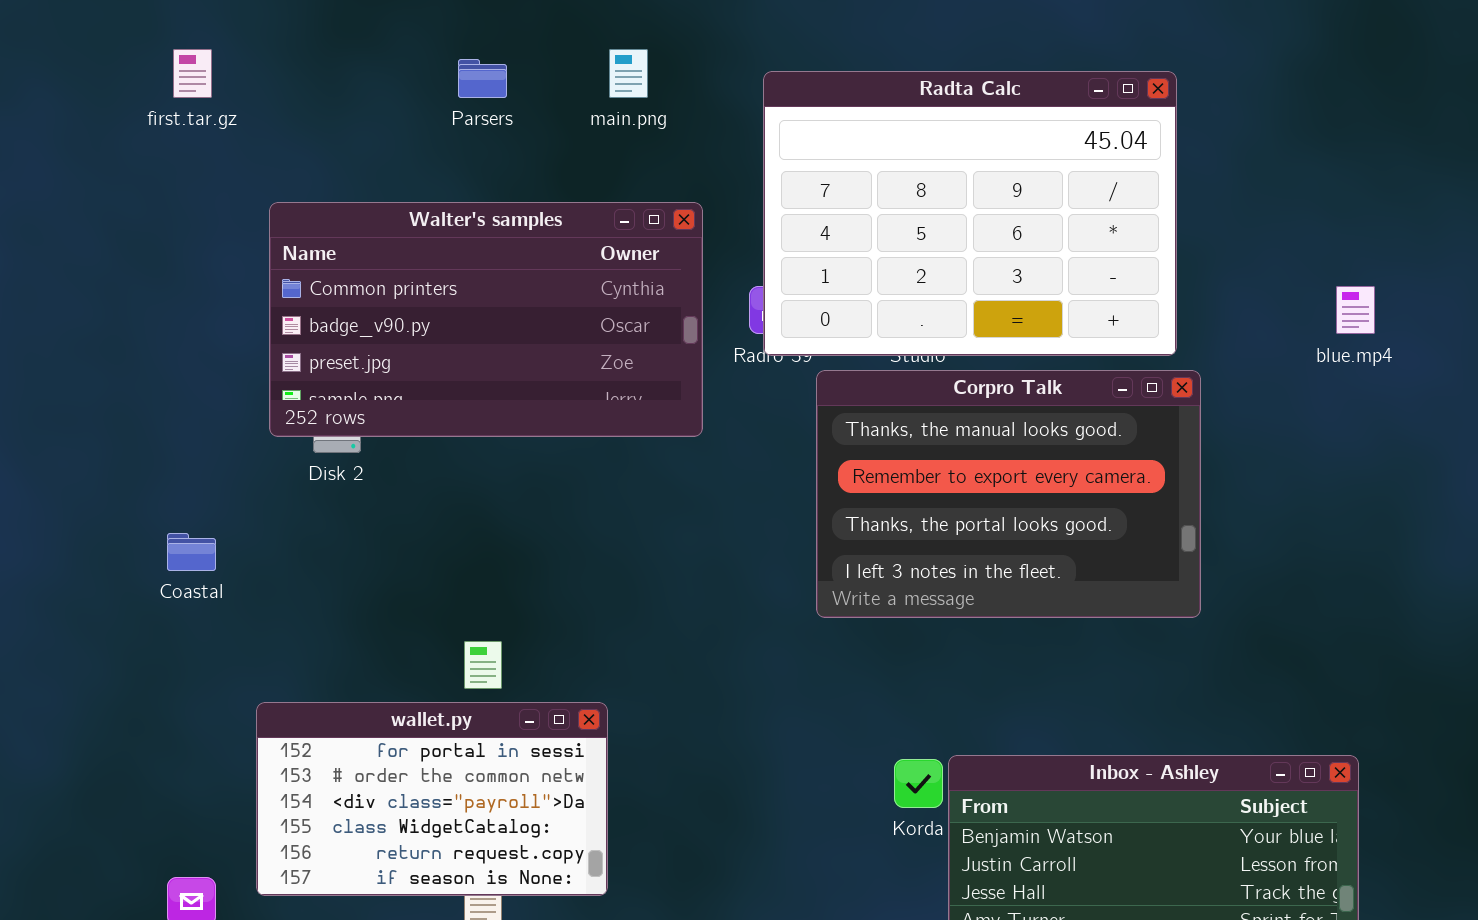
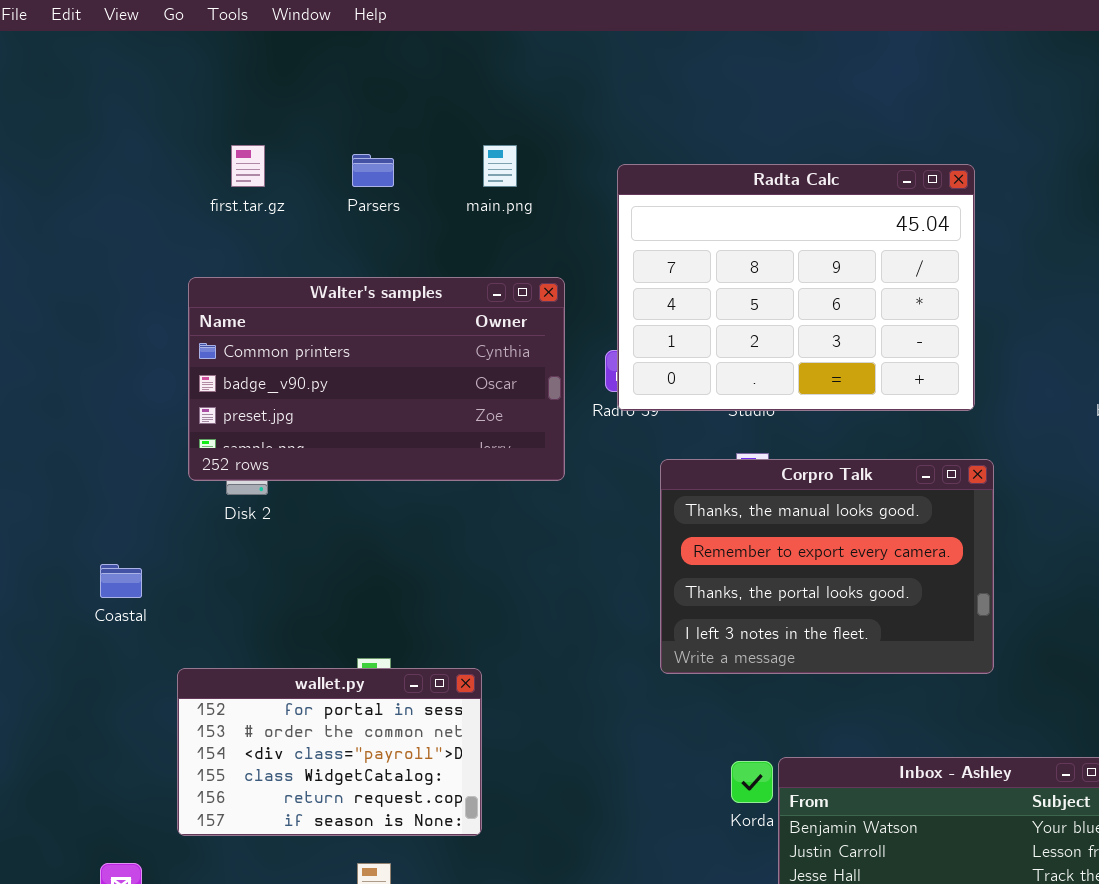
first.tar.gz: [173,49,212,98] -> [231,145,265,187], moved
Corpro Talk: [816,370,1201,618] -> [660,459,994,674], moved
wallet.py: [256,702,608,896] -> [177,668,482,836], moved

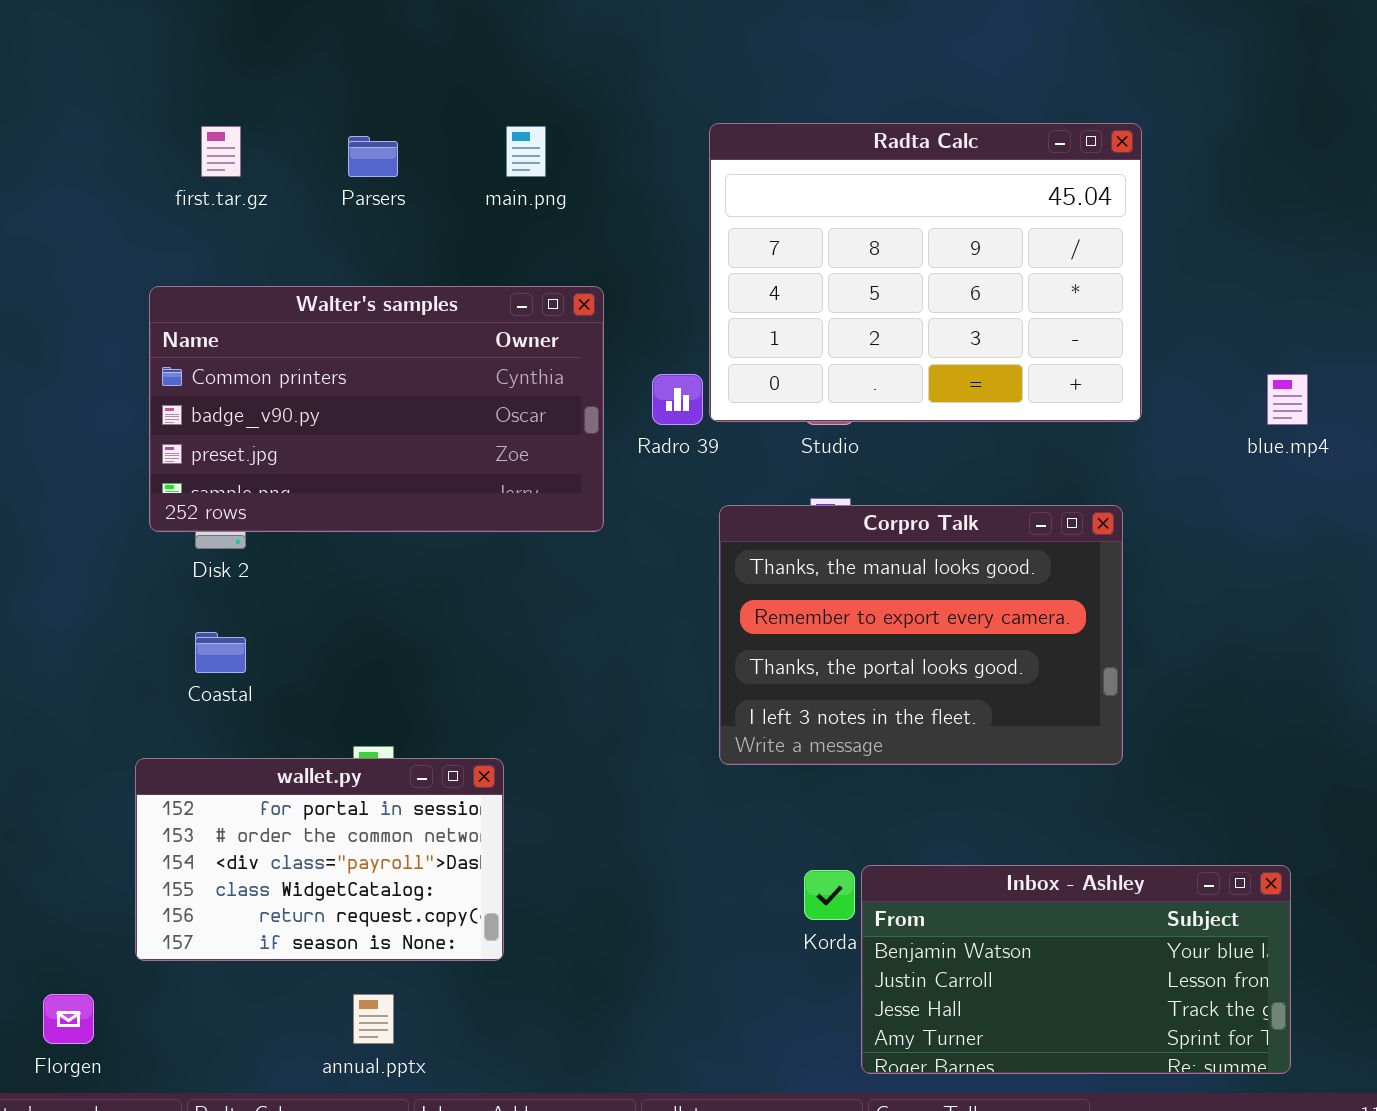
Radta Calc: [617,164,975,411] -> [709,123,1142,422], moved
Coastal: [100,564,142,598] -> [195,632,246,673], moved

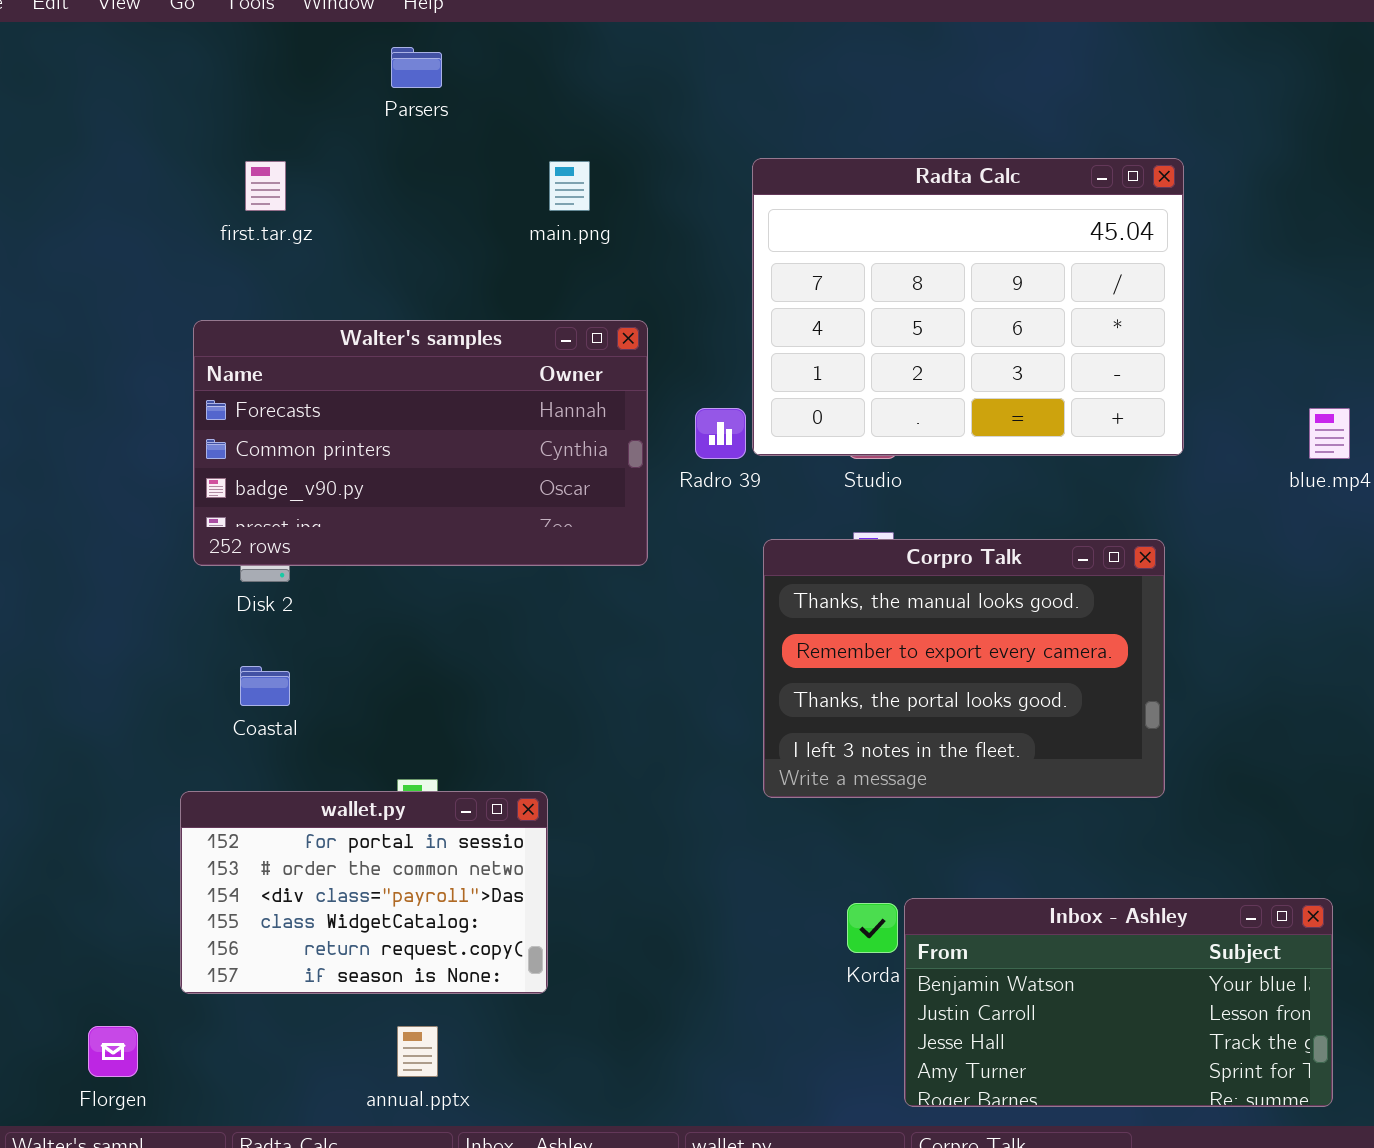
Parsers: [348,136,398,177] -> [391,47,442,88], moved
Walter's samples: [149,286,604,532] -> [193,320,648,566], scrolled up 1 row

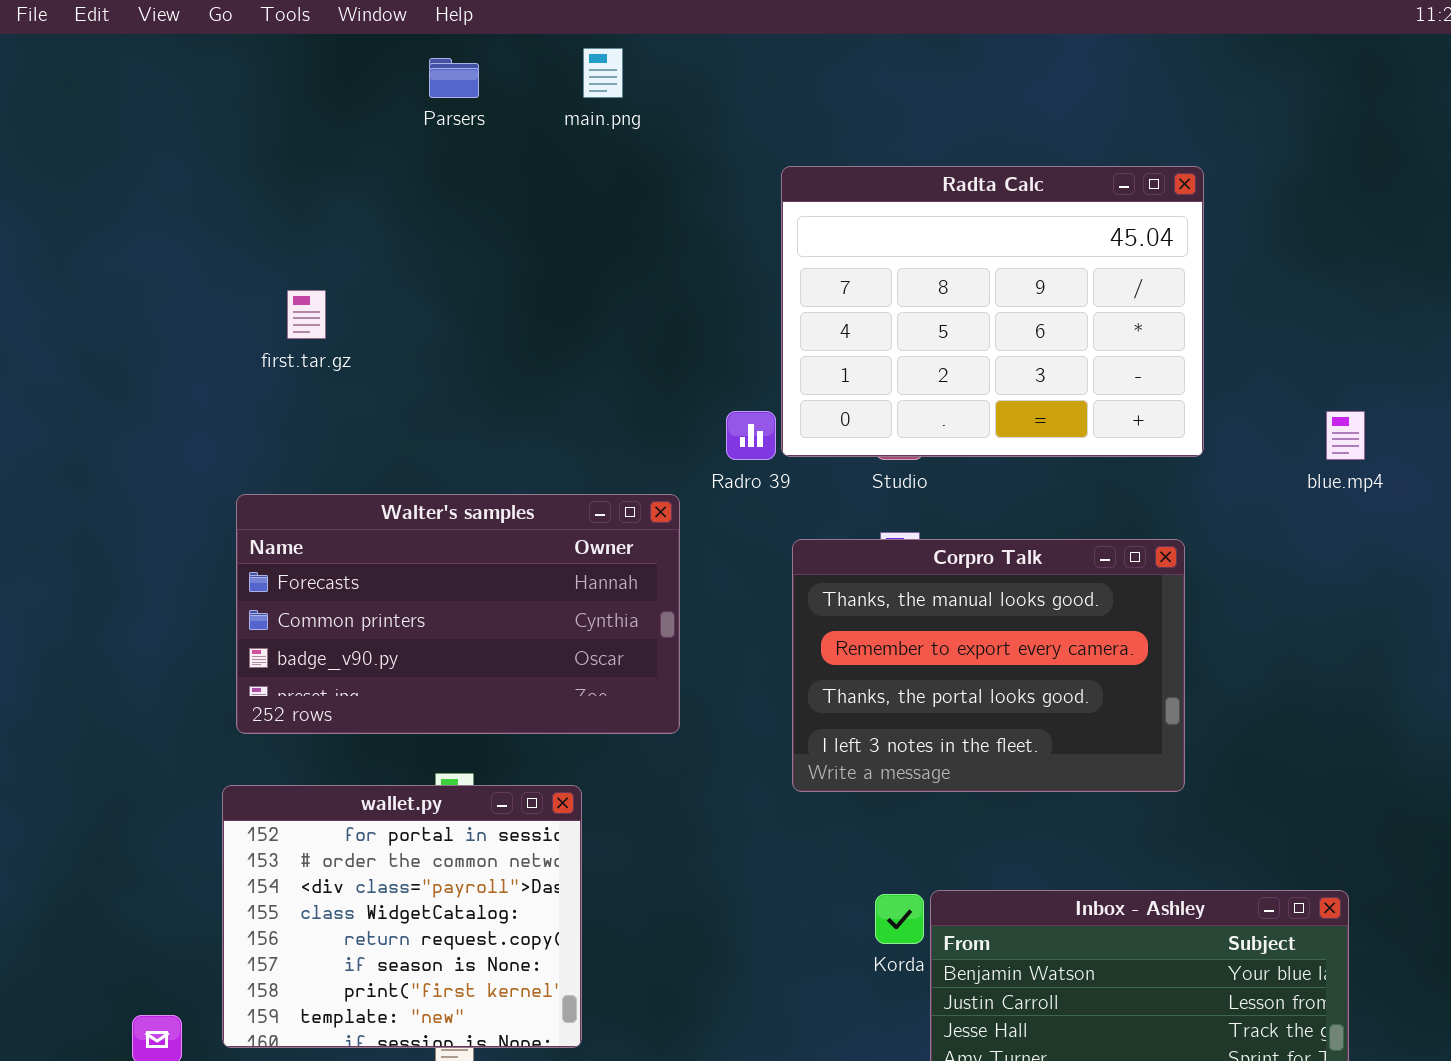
first.tar.gz: [245,161,286,211] -> [287,290,326,339], moved
main.png: [549,161,590,211] -> [583,48,623,98], moved
Walter's samples: [193,320,648,566] -> [236,494,680,734], moved
wallet.py: [180,791,548,994] -> [222,785,582,1048], resized

